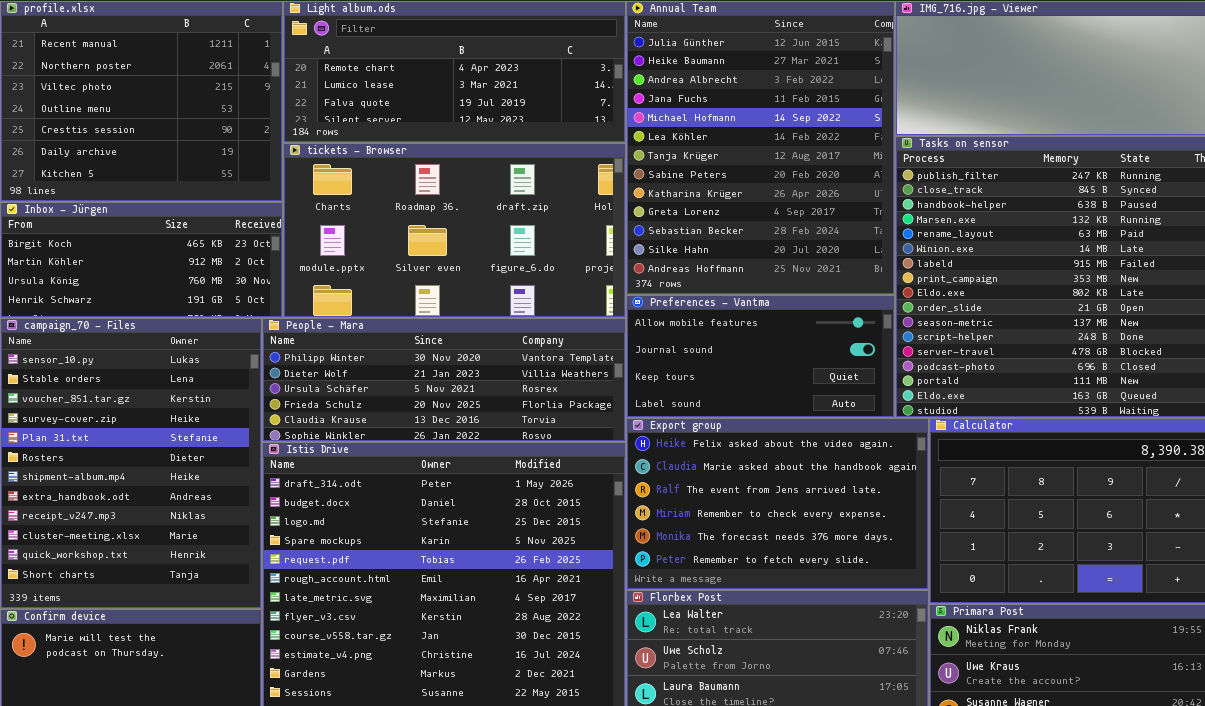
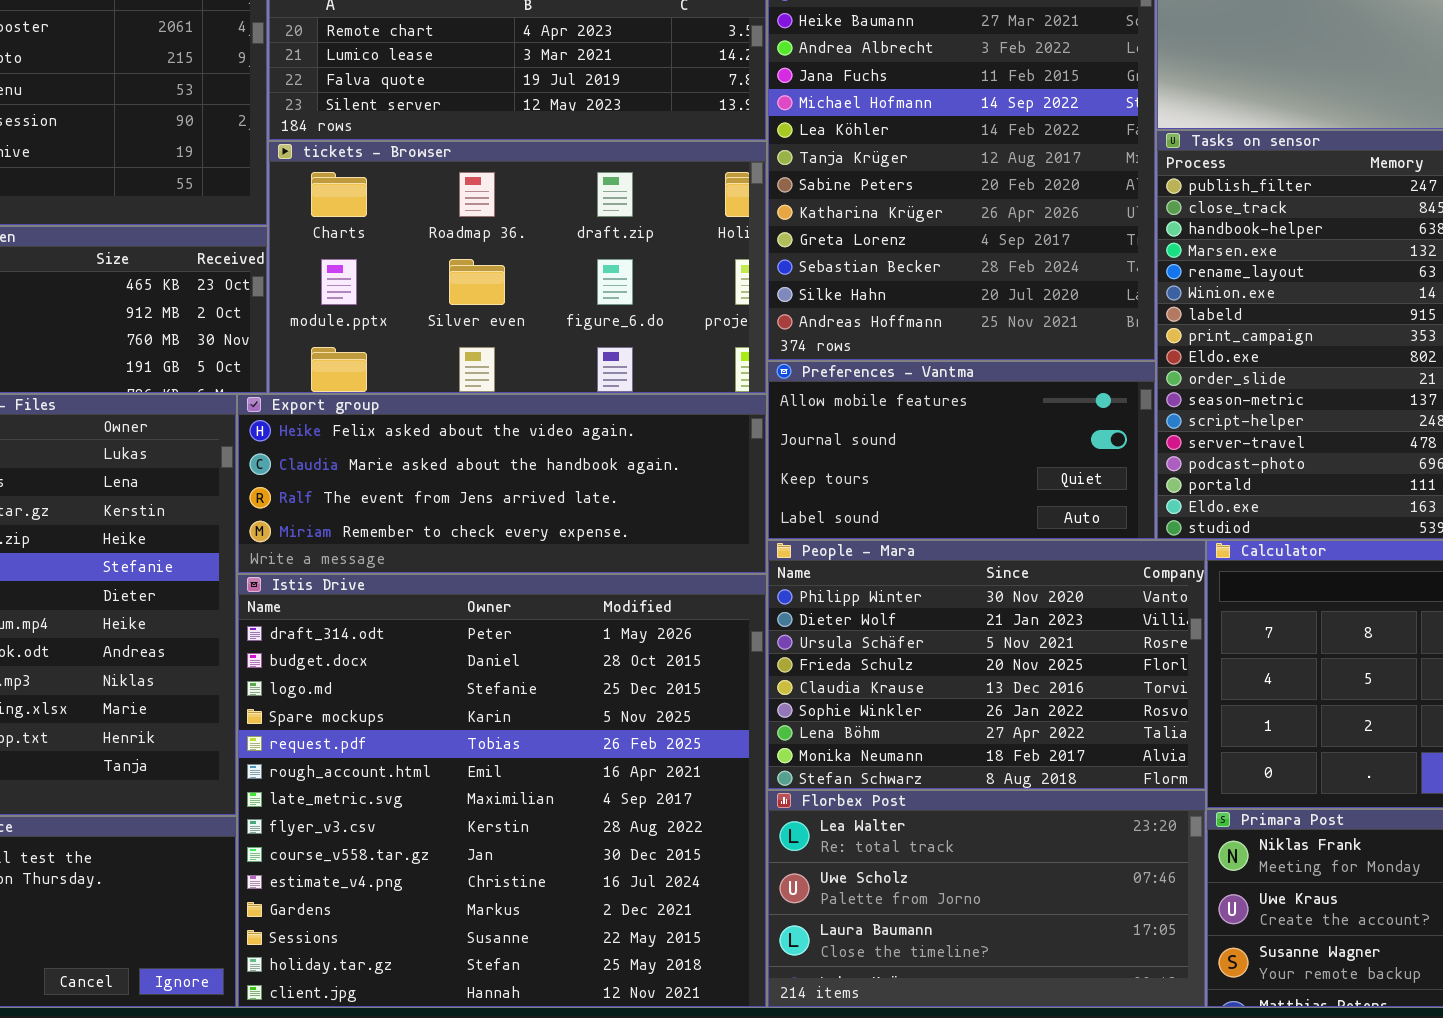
People - Mara: [262,318,626,442] -> [767,540,1206,790], moved, resized
Export group: [626,418,929,590] -> [237,394,767,574], moved, resized

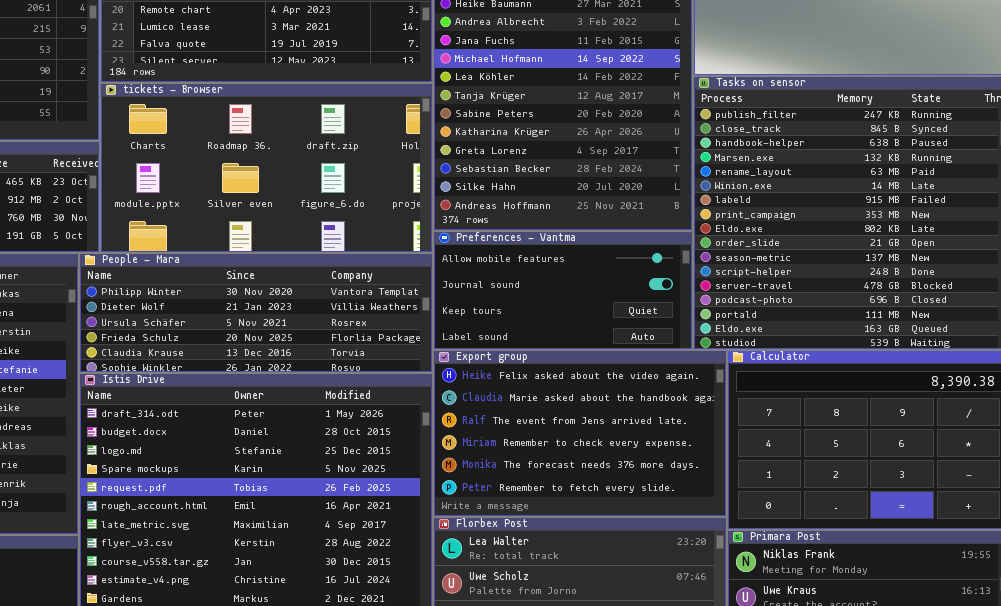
Export group: [237,394,767,574] -> [433,350,727,517], moved, resized
People - Mara: [767,540,1206,790] -> [79,253,433,373], moved, resized

